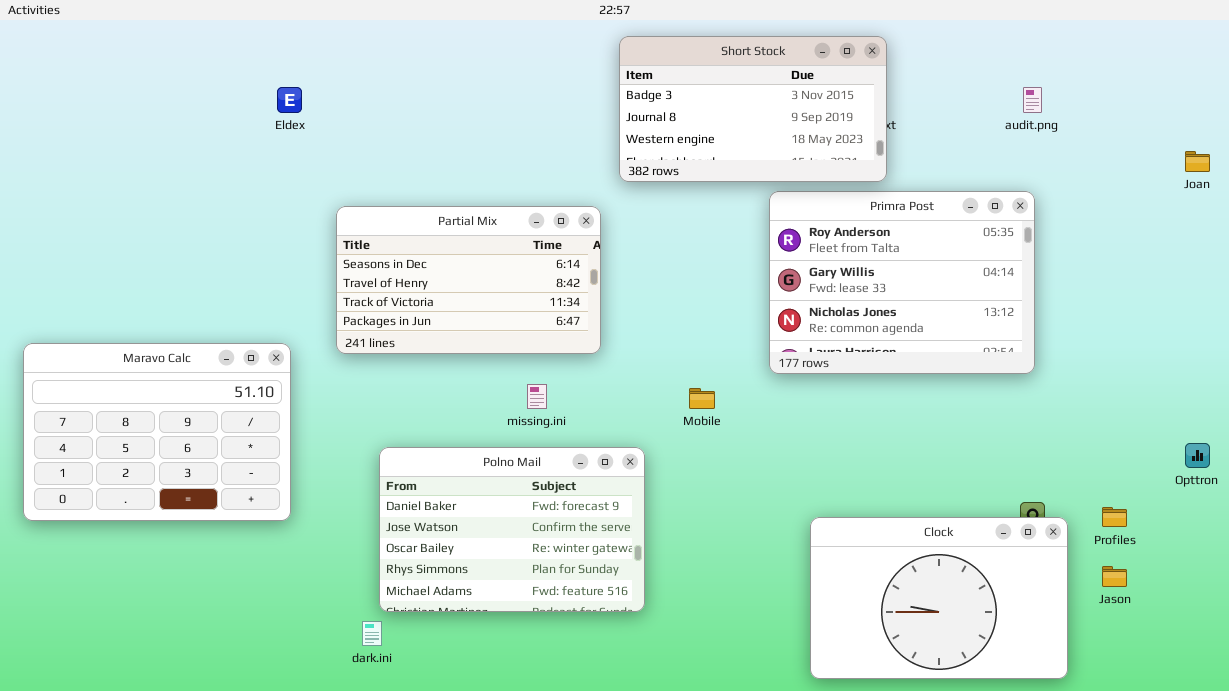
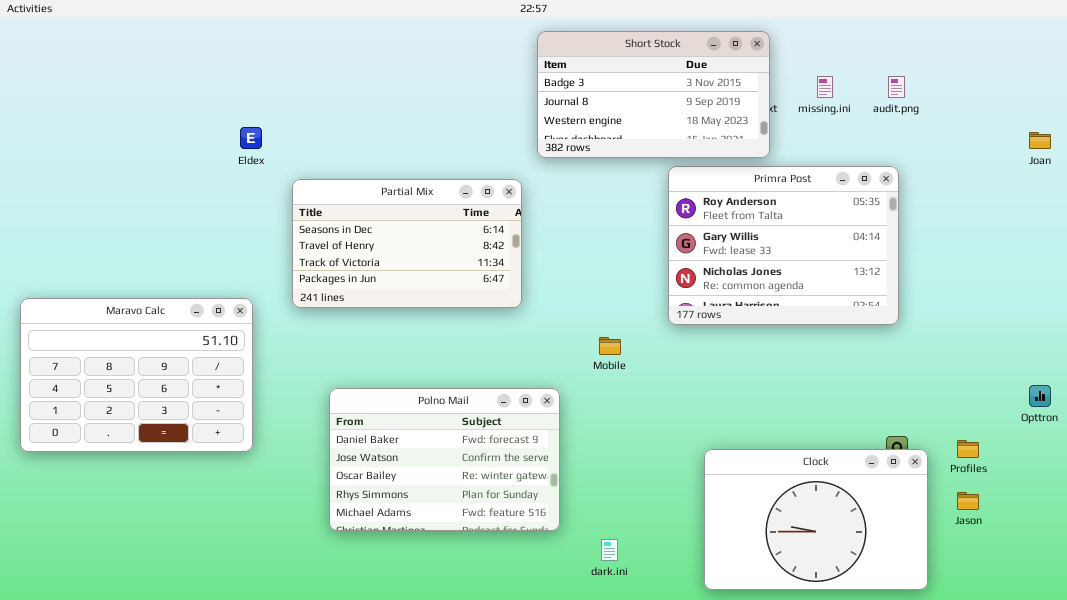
Eldex: [277,87,302,113] -> [240,127,262,149], moved
missing.ini: [527,384,547,409] -> [817,76,833,98], moved
dark.ini: [362,621,382,646] -> [601,539,618,561], moved

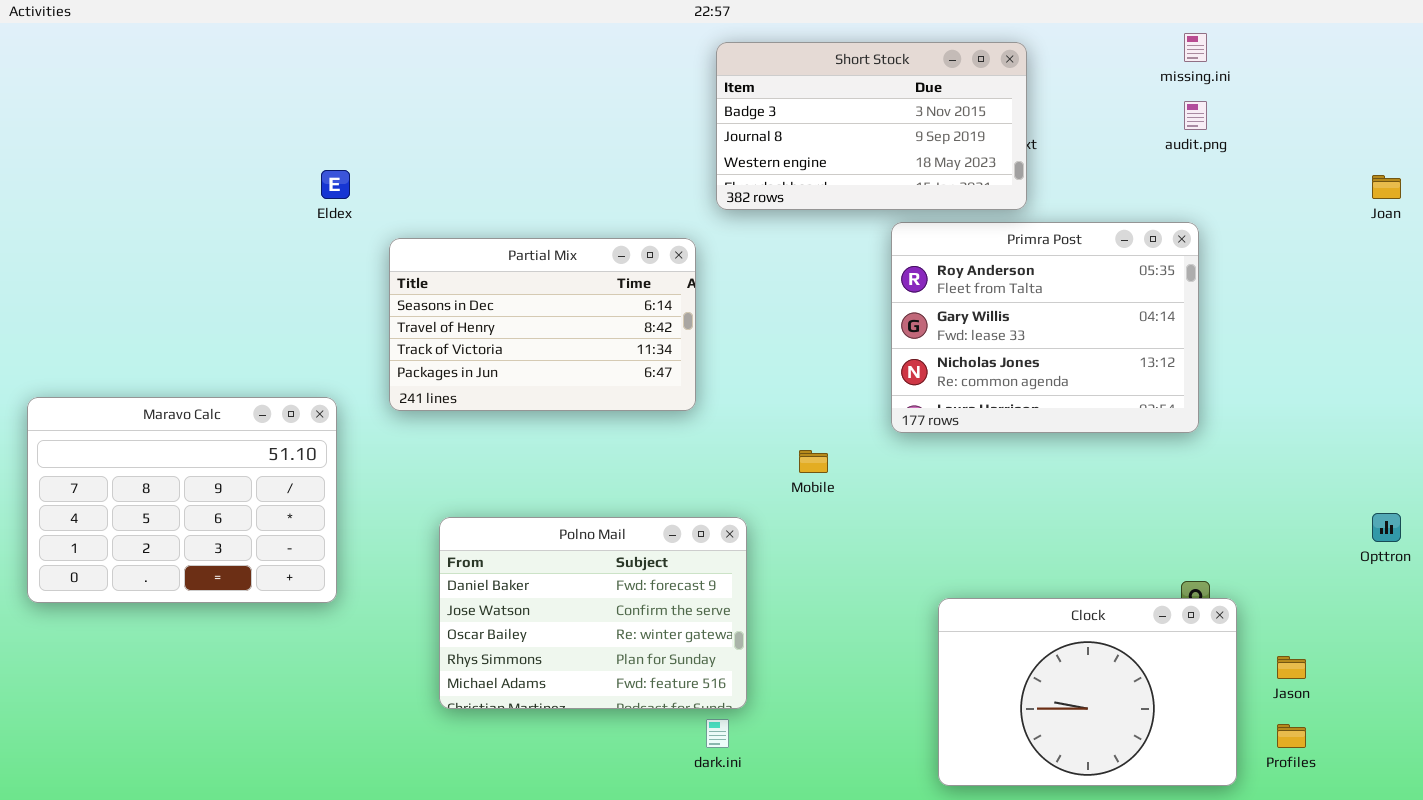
missing.ini: [817,76,833,98] -> [1184,33,1207,62], moved
Profiles: [957,440,979,458] -> [1277,724,1306,748], moved
dark.ini: [601,539,618,561] -> [706,719,729,748], moved

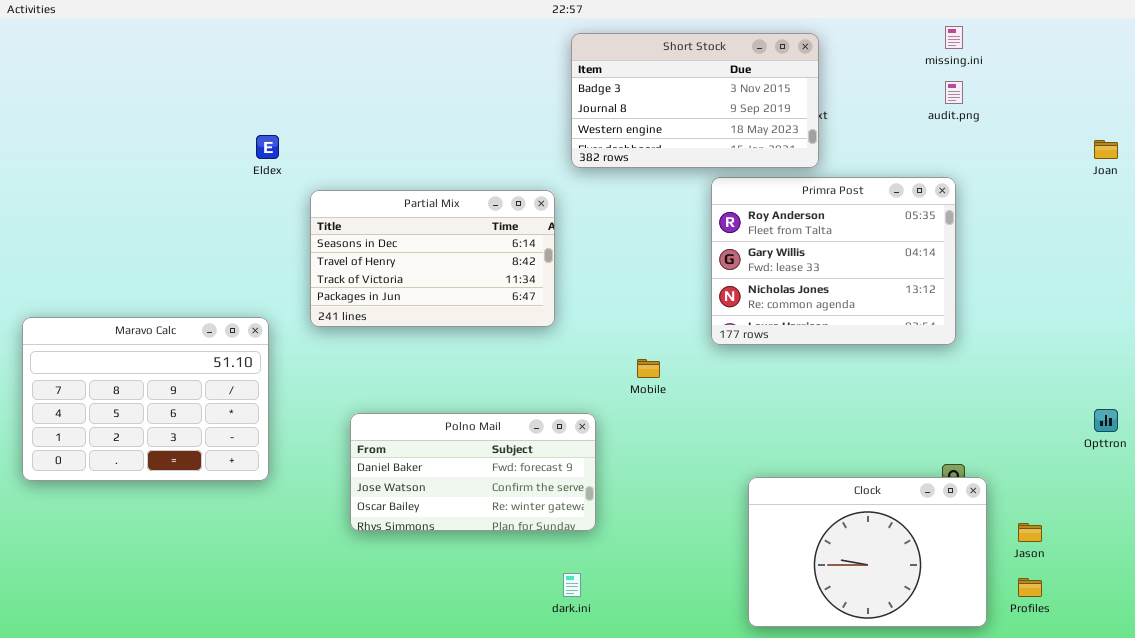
Polno Mail: [439,517,747,709] -> [350,413,596,531], resized

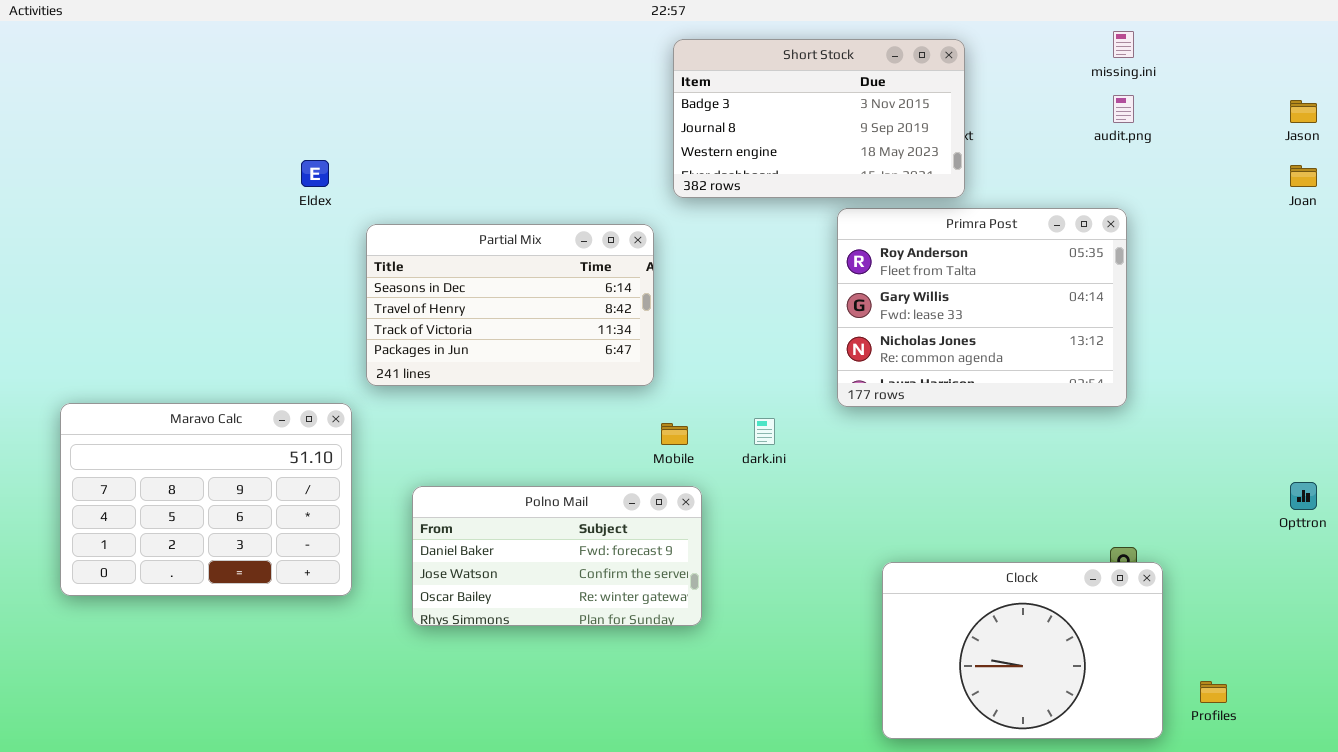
Maravo Calc: [22,317,269,481] -> [60,403,352,596], moved
Mobile: [637,359,660,378] -> [661,423,688,445], moved
Jason: [1018,523,1042,542] -> [1290,100,1317,123], moved
dark.ini: [563,573,581,597] -> [754,418,775,445], moved

